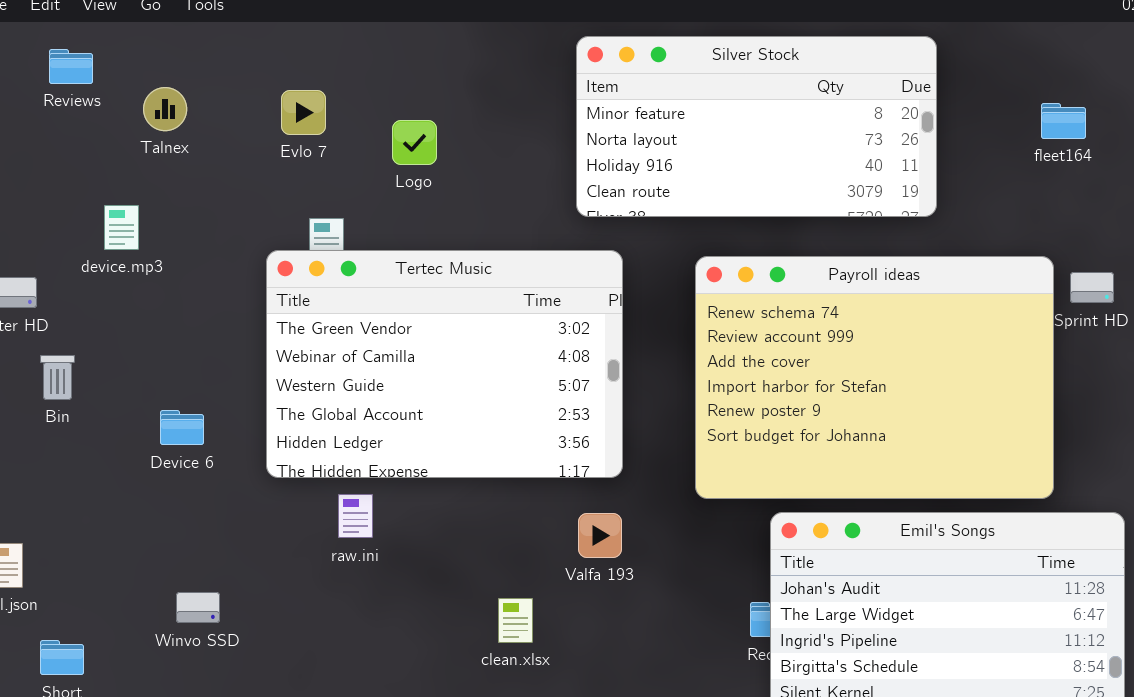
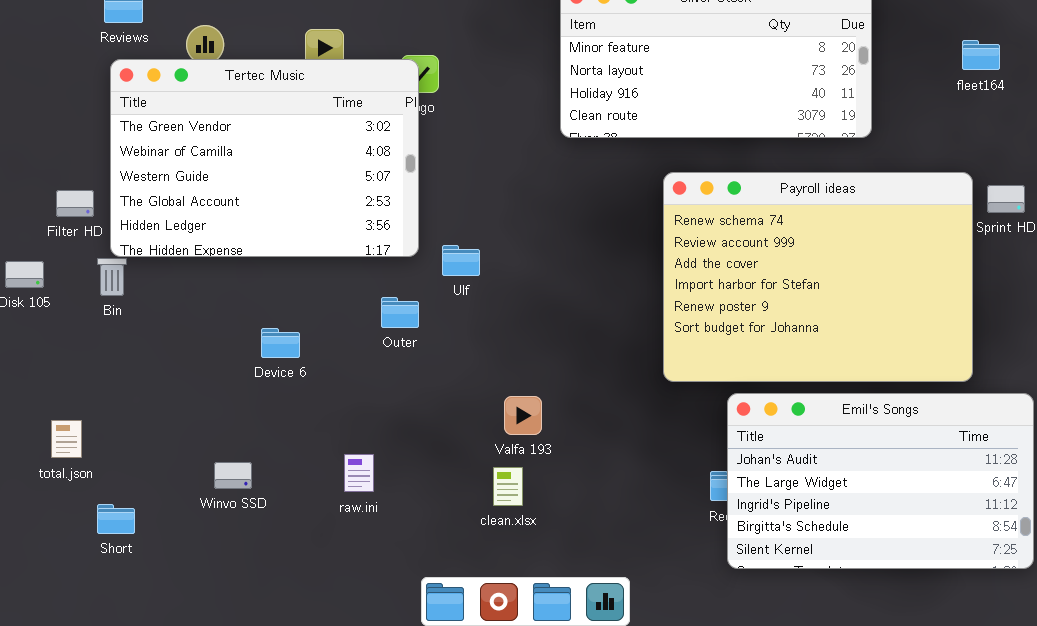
Tertec Music: [266,250,623,478] -> [110,59,419,257], moved
Device 6: [160,410,204,445] -> [261,328,300,358], moved
raw.ini: [338,494,373,538] -> [344,454,374,492], moved
Valfa 193: [578,513,622,558] -> [504,396,542,435], moved

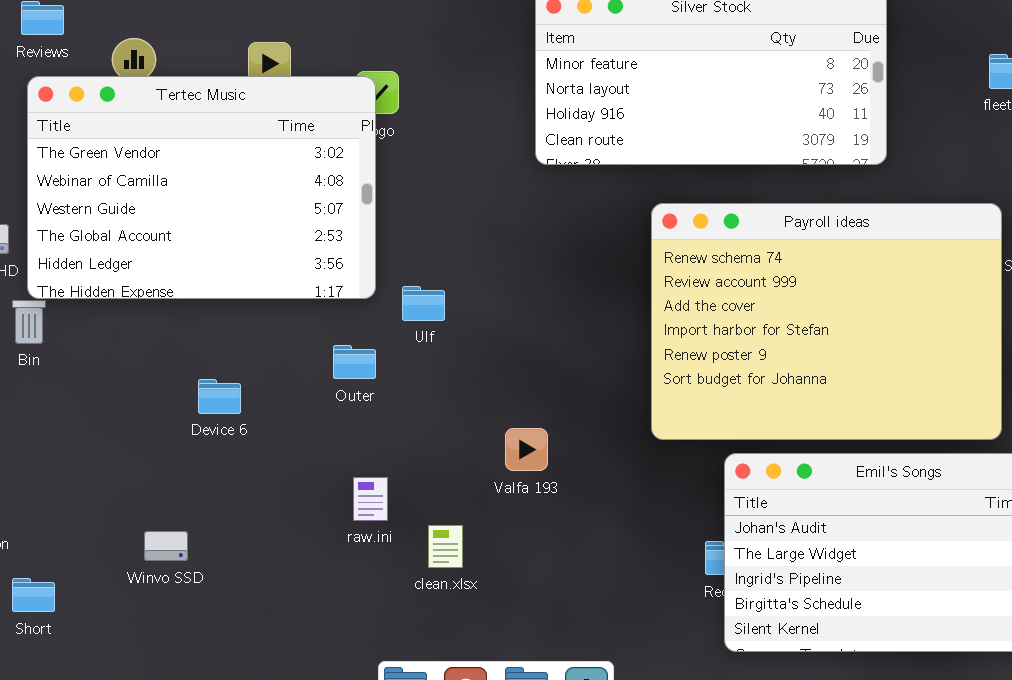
Valfa 193: [504,396,542,435] -> [505,428,548,471], moved
raw.ini: [344,454,374,492] -> [353,477,388,521], moved
clean.xlsx: [493,467,523,506] -> [428,525,463,568], moved

